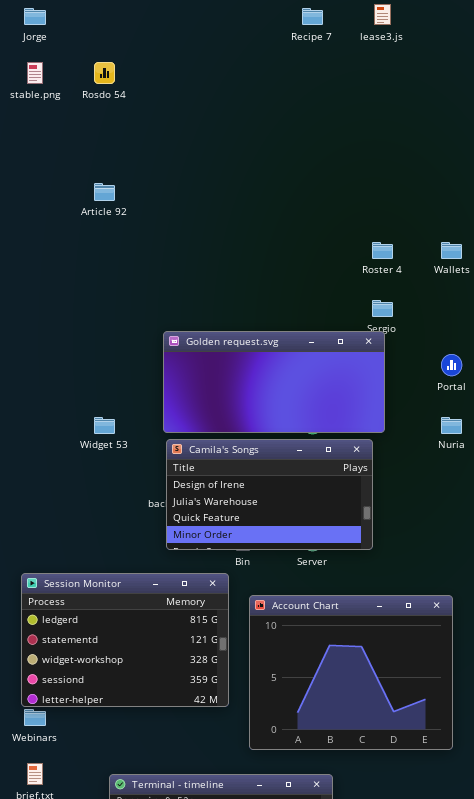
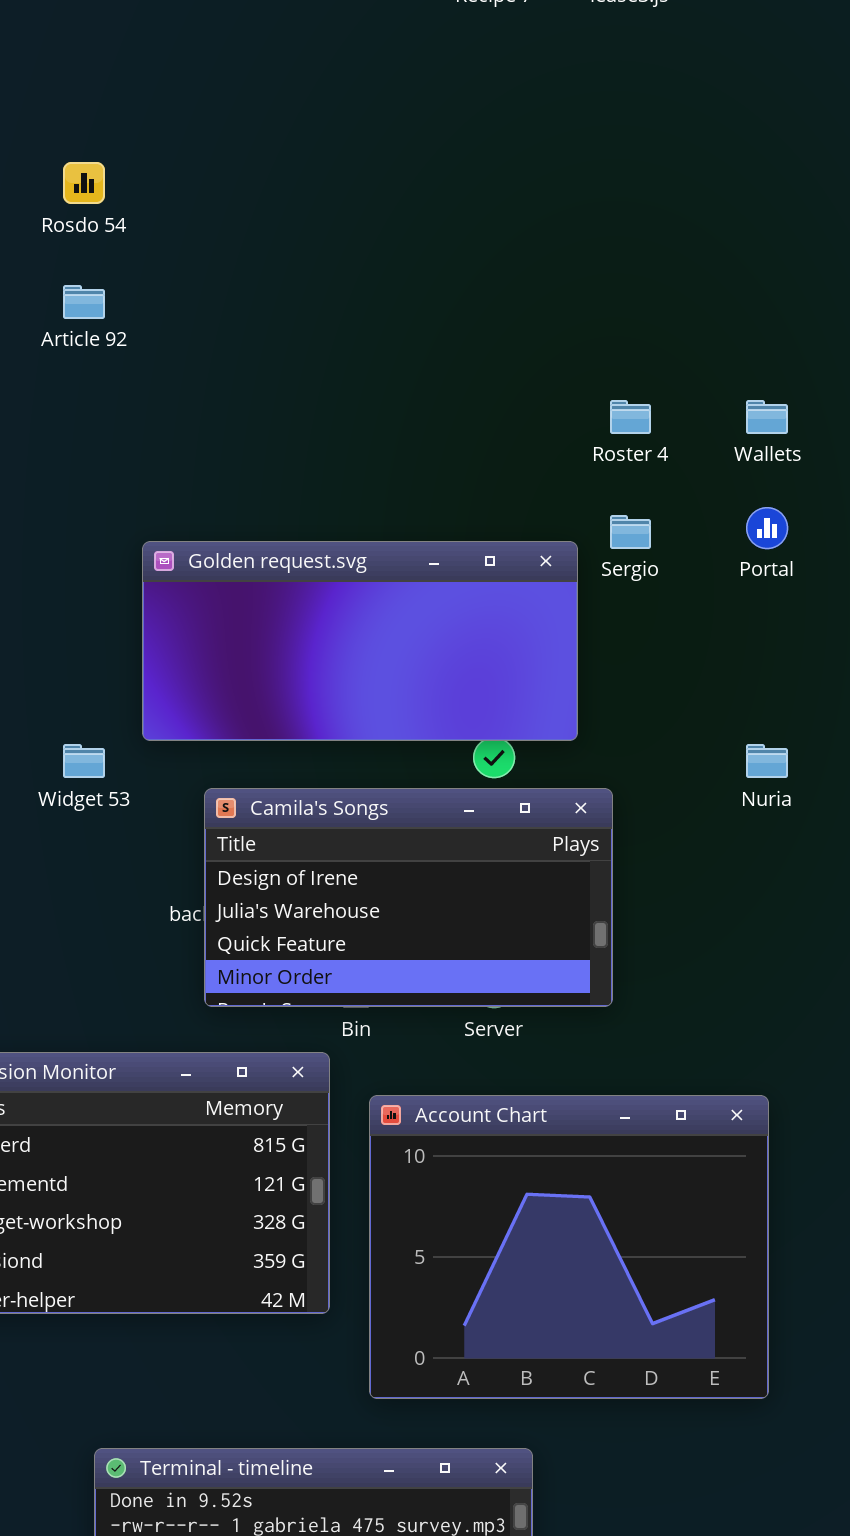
Rosdo 54: [94,62,115,84] -> [63,162,105,204], moved
Golden request.svg: [163,331,385,433] -> [142,541,578,741], moved
Portal: [441,354,462,376] -> [746,507,788,549], moved

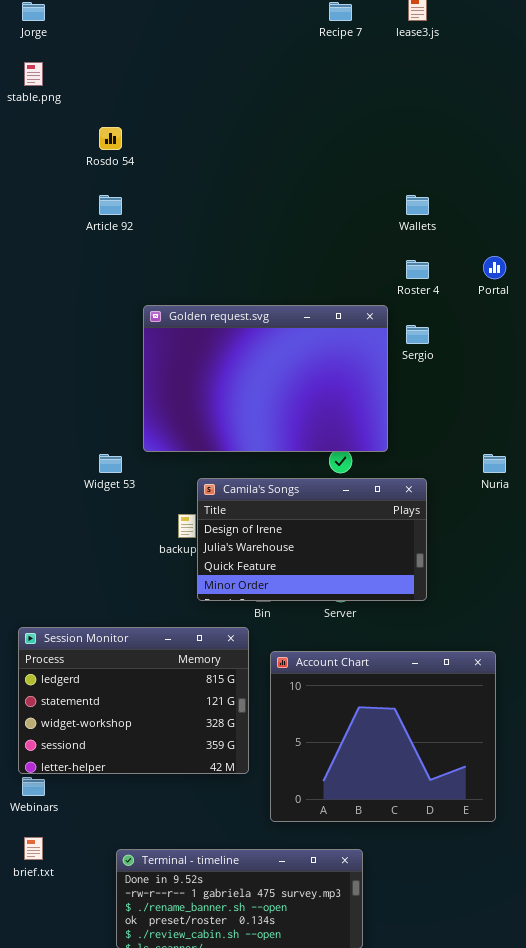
Wallets: [746,400,788,434] -> [406,195,429,215], moved
Portal: [746,507,788,549] -> [483,256,506,279], moved
Golden request.svg: [142,541,578,741] -> [143,305,388,452], resized
Camila's Songs: [204,788,613,1007] -> [197,478,427,601], moved

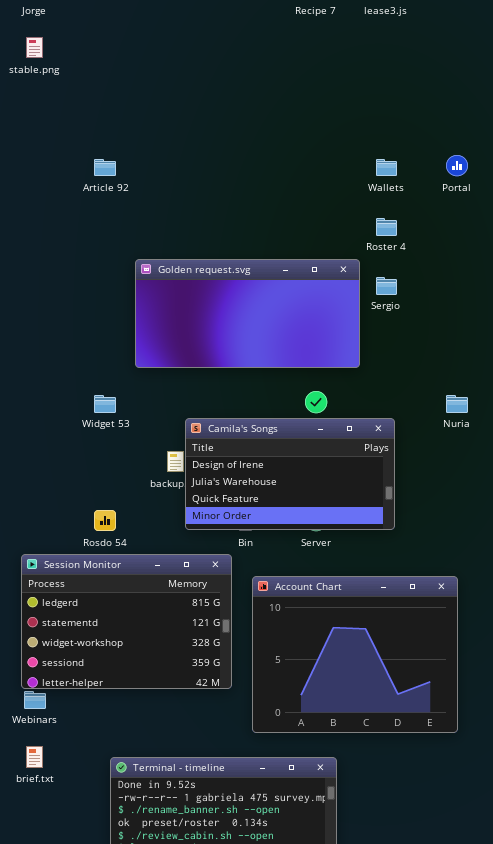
Rosdo 54: [99,127,122,150] -> [94,510,116,531], moved
Portal: [483,256,506,279] -> [446,155,468,176], moved
Golden request.svg: [143,305,388,452] -> [135,259,360,368], resized

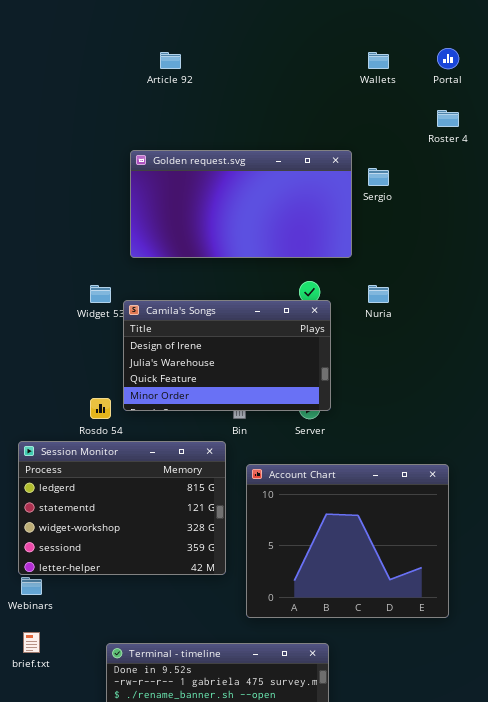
Article 92: [94,159,116,176] -> [160,52,181,69], moved
Roster 4: [376,218,397,236] -> [437,110,459,127], moved
Nuria: [446,395,468,413] -> [368,285,389,303], moved
Camila's Songs: [185,418,395,530] -> [123,300,331,411], moved

